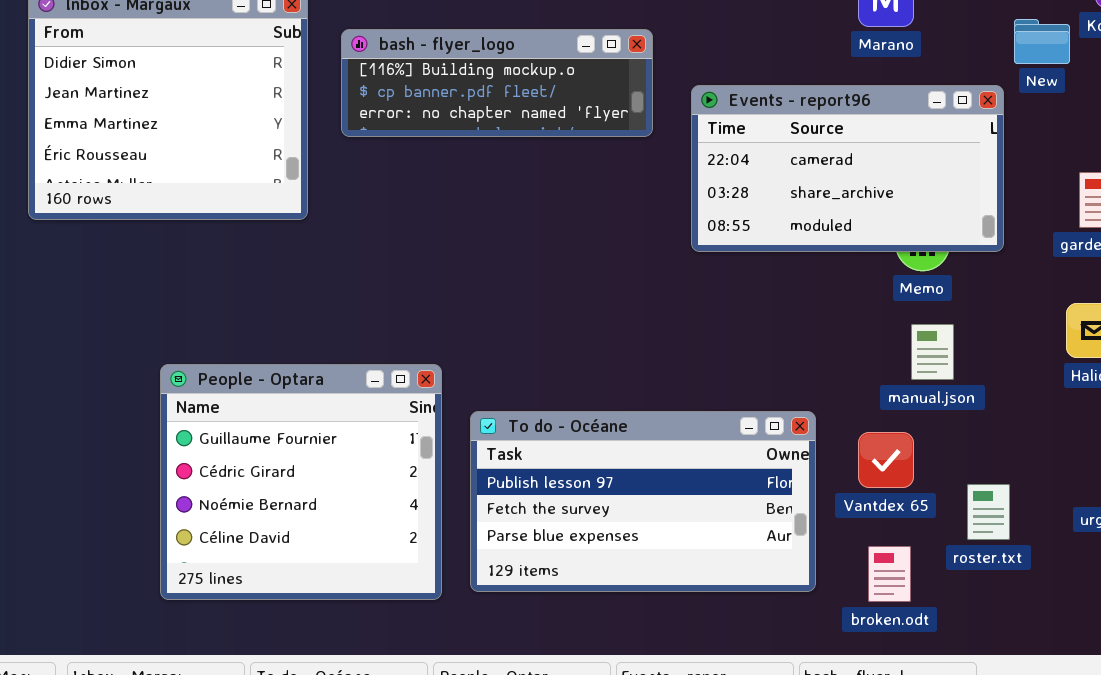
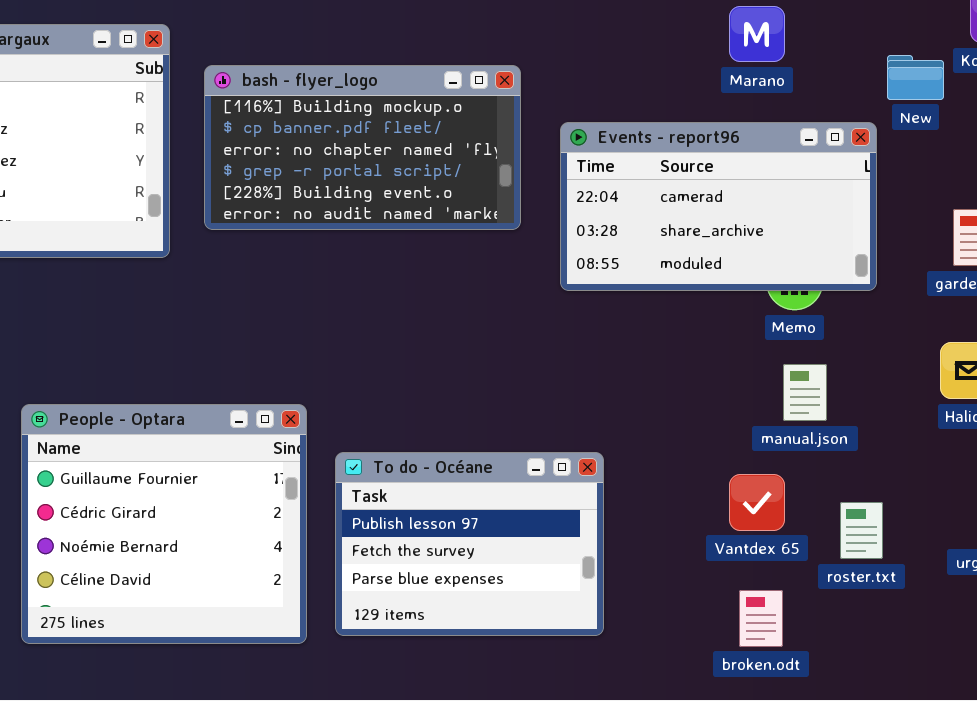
bash - flyer_logo: [341,29,653,137] -> [204,65,521,230], resized
To do - Océane: [470,411,816,592] -> [335,452,604,636], resized
roster.txt: [967,484,1010,540] -> [840,502,883,559], moved

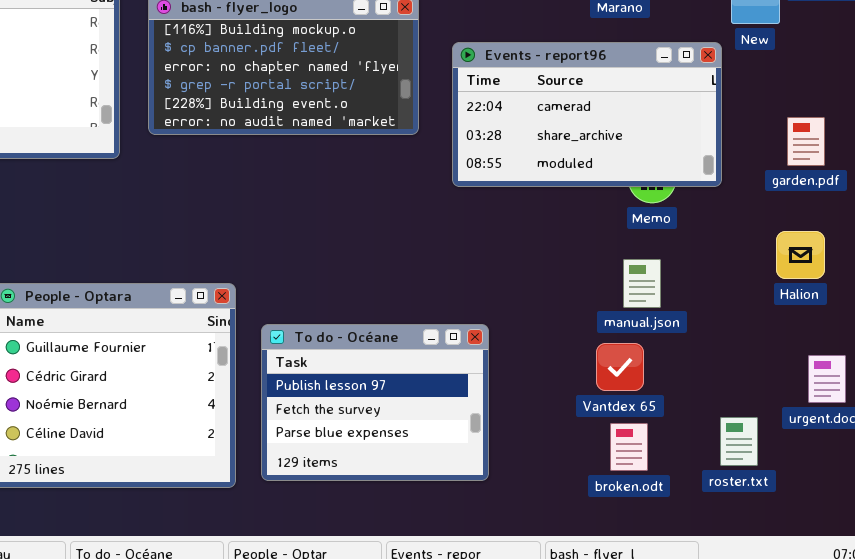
manual.json: [783,364,827,421] -> [623,259,661,308], moved
roster.txt: [840,502,883,559] -> [720,417,758,466], moved
broken.odt: [739,590,783,647] -> [610,423,648,471], moved

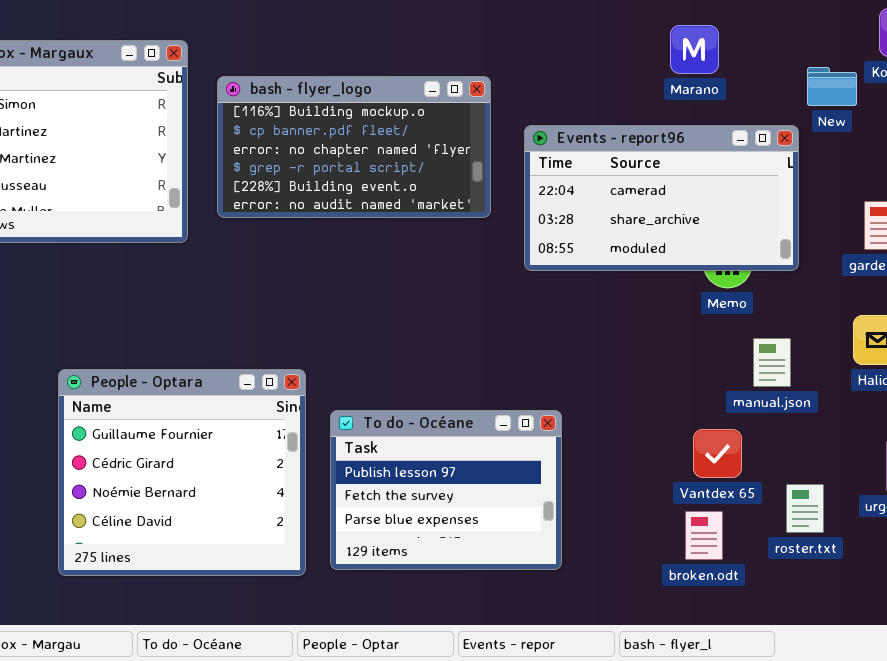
manual.json: [623,259,661,308] -> [753,338,791,387], moved
Vantdex 65: [596,343,644,391] -> [693,429,742,478], moved
roster.txt: [720,417,758,466] -> [786,484,824,533], moved

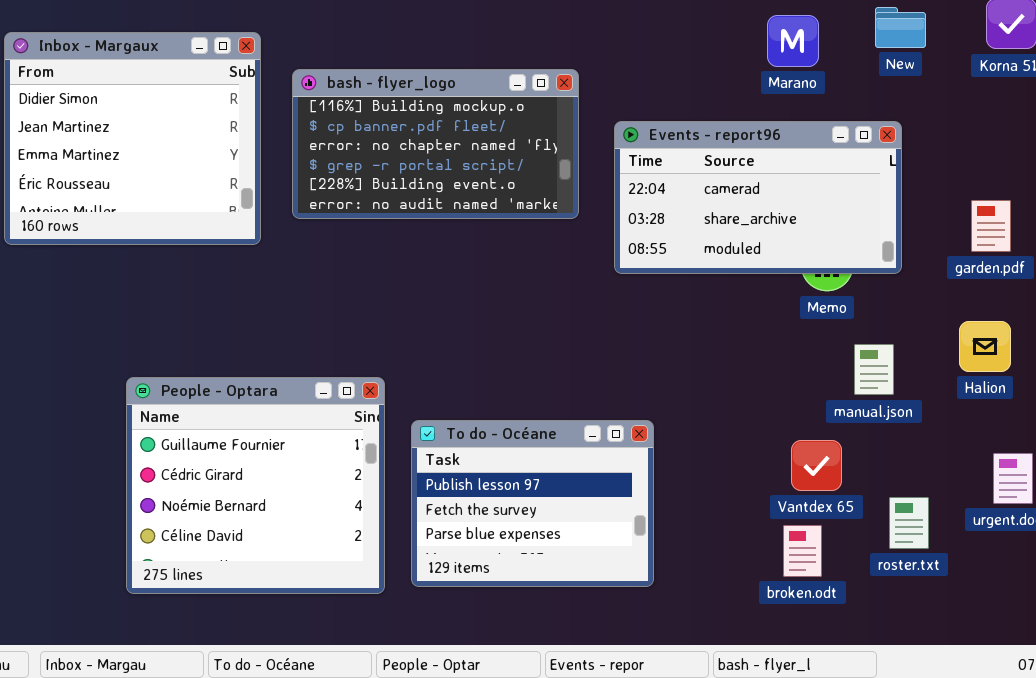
New: [807,67,857,106] -> [875,7,926,48], moved

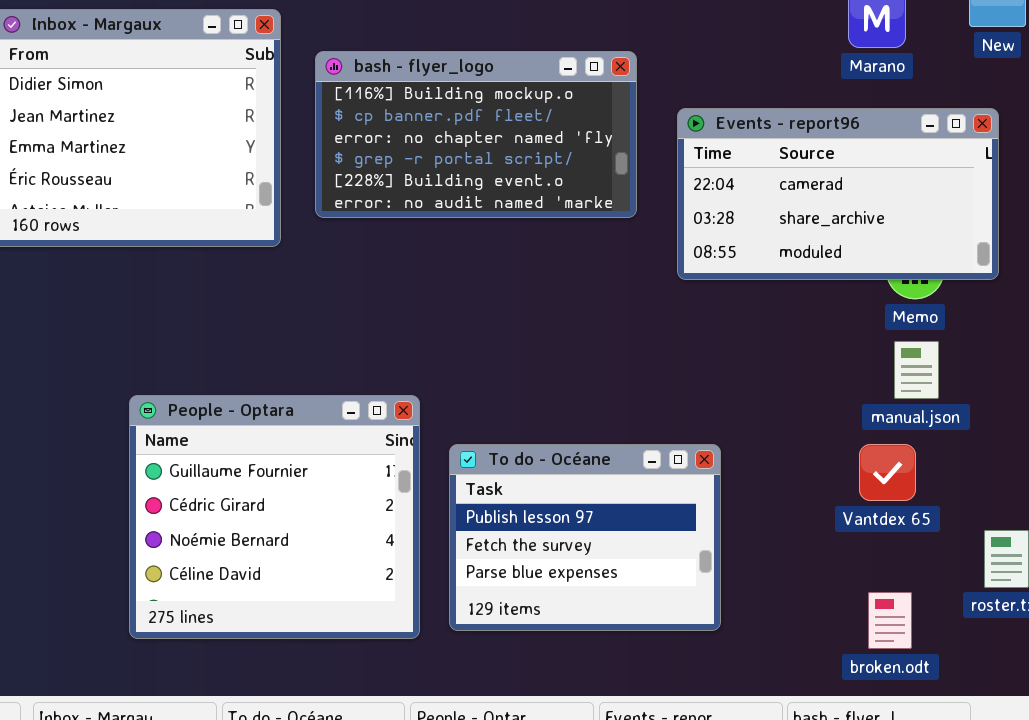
manual.json: [854,344,894,395] -> [894,341,939,399], moved
Vantdex 65: [791,440,842,491] -> [859,444,916,501], moved
broken.odt: [783,525,822,577] -> [868,592,912,649], moved

